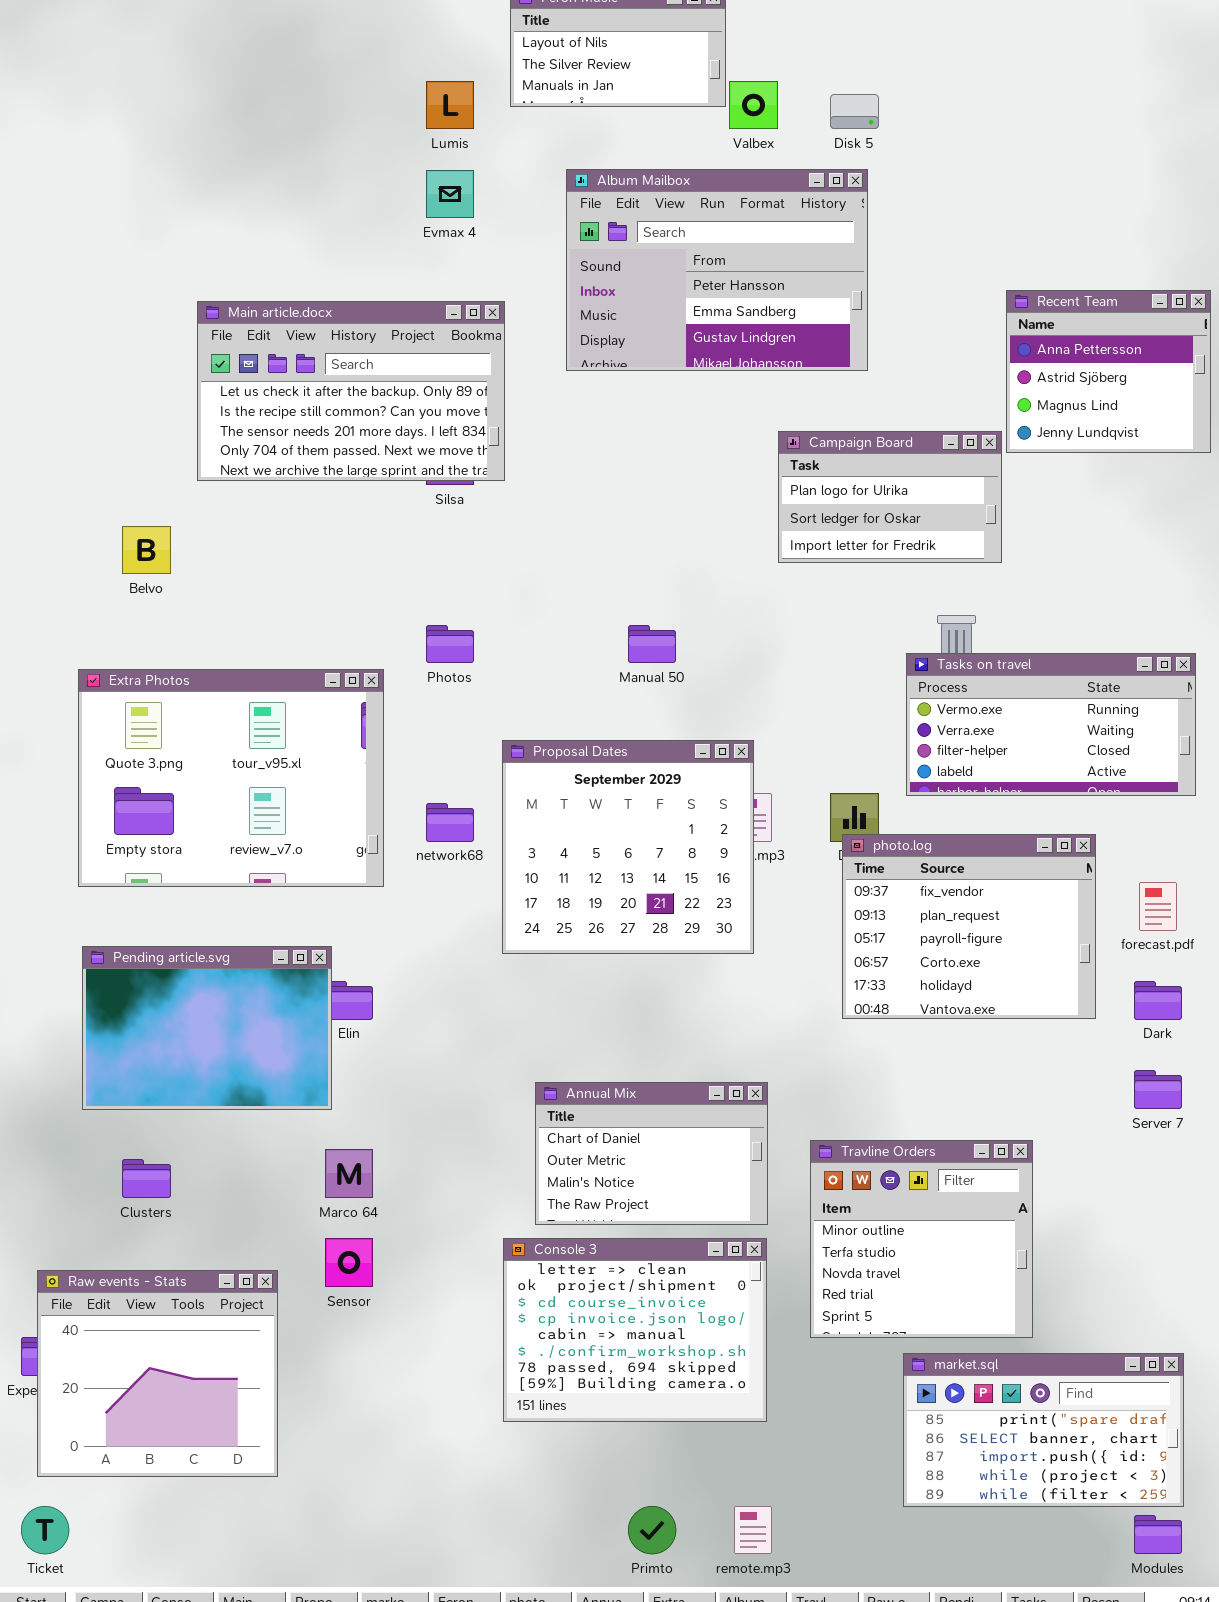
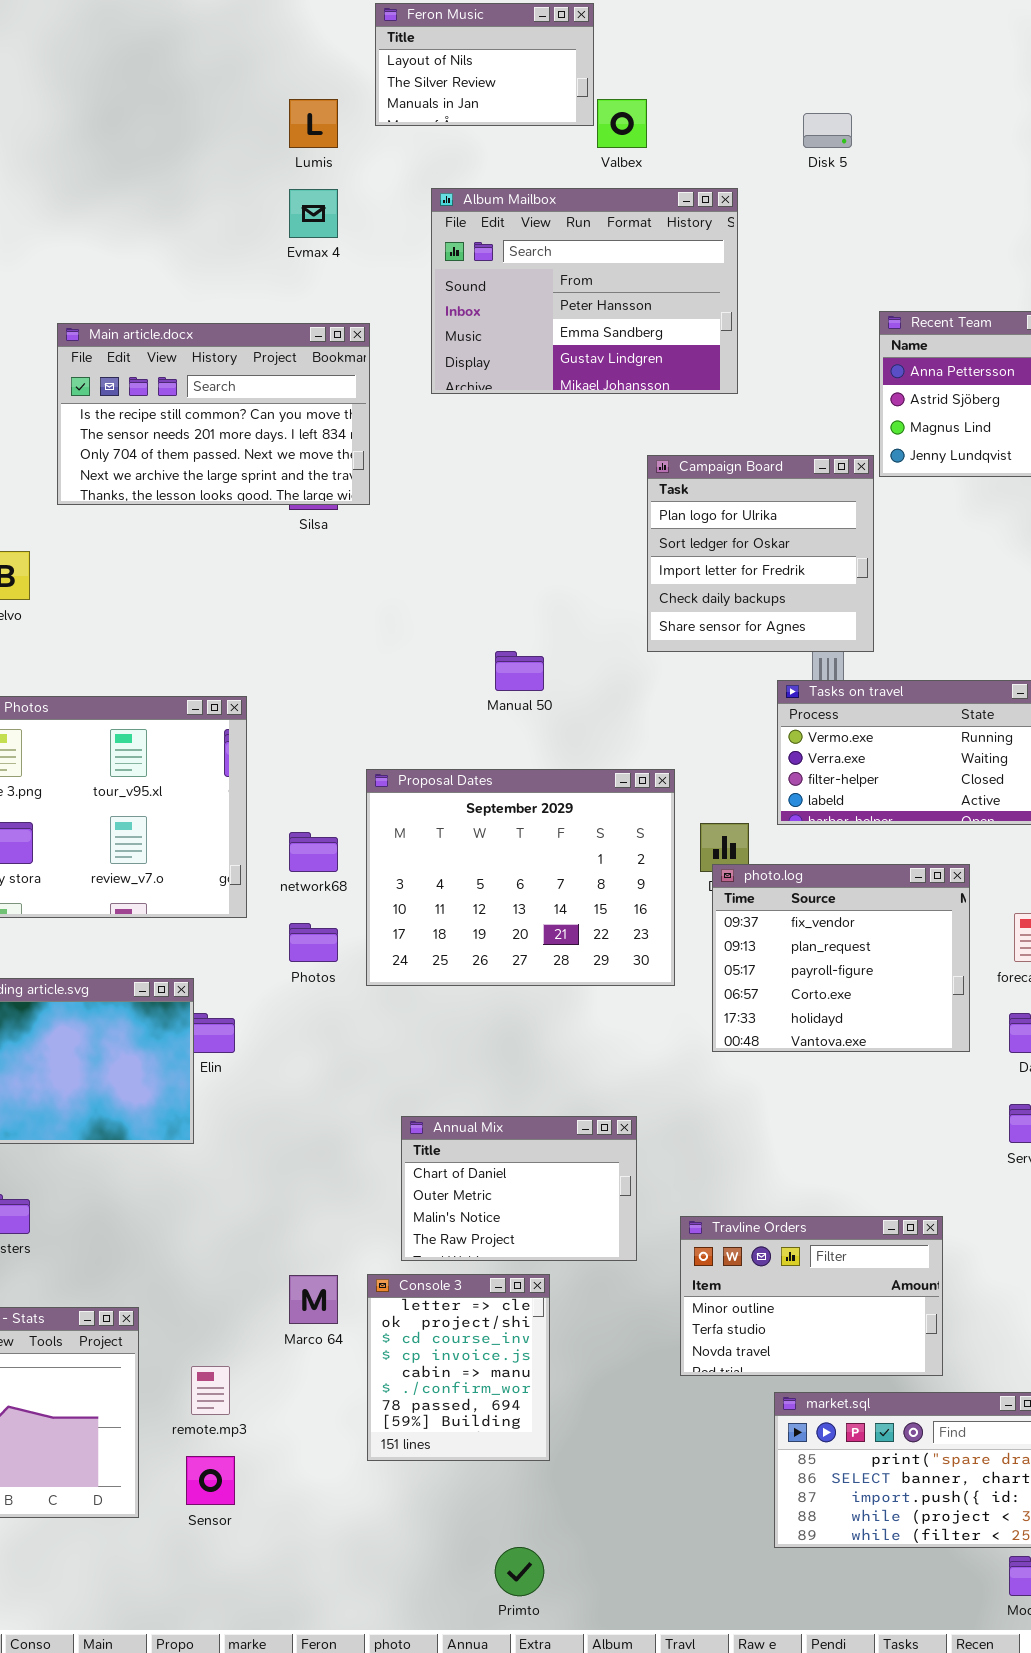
Disk 5: [830,94,879,129] -> [803,113,852,148], moved
Main article.docx: [197,301,505,481] -> [57,323,370,505], scrolled down 1 row
Campaign Board: [778,431,1002,563] -> [647,455,874,652], resized
Photos: [426,625,474,663] -> [289,923,338,962], moved
Proposal Dates: [502,740,754,954] -> [366,769,675,986], resized
Travline Orders: [810,1140,1033,1338] -> [680,1216,943,1376], resized
Marco 64: [325,1149,373,1198] -> [289,1275,338,1324], moved
Console 3: [503,1238,767,1422] -> [367,1274,550,1461], resized
Sensor: [325,1238,373,1287] -> [186,1456,235,1505], moved
remote.mp3: [734,1506,772,1554] -> [191,1366,230,1415], moved

